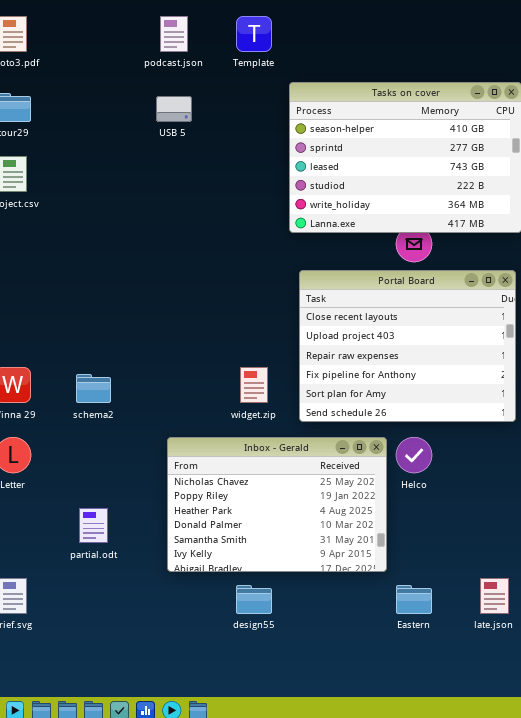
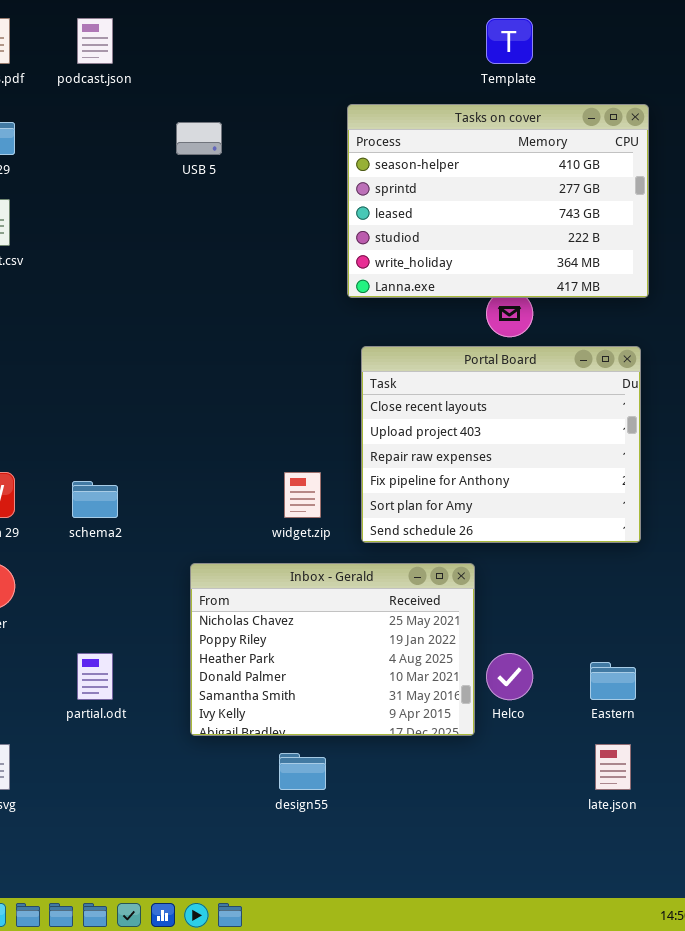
podcast.json: [160,16,188,52] -> [77,18,113,64], moved
Template: [236,16,272,52] -> [486,18,533,64], moved
Helco: [396,437,432,473] -> [486,653,533,700], moved
Eastern: [396,585,432,614] -> [590,662,636,700], moved

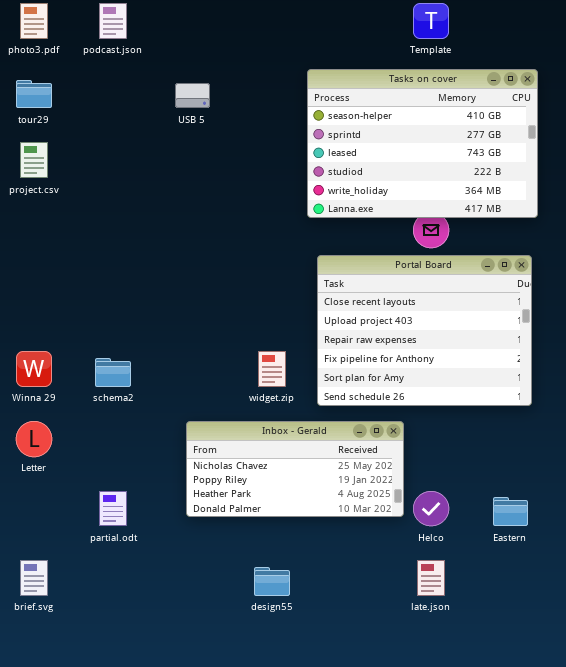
Inbox - Gerald: [190,563,475,736] -> [186,421,404,517], resized
late.json: [595,744,631,790] -> [417,560,445,596], moved

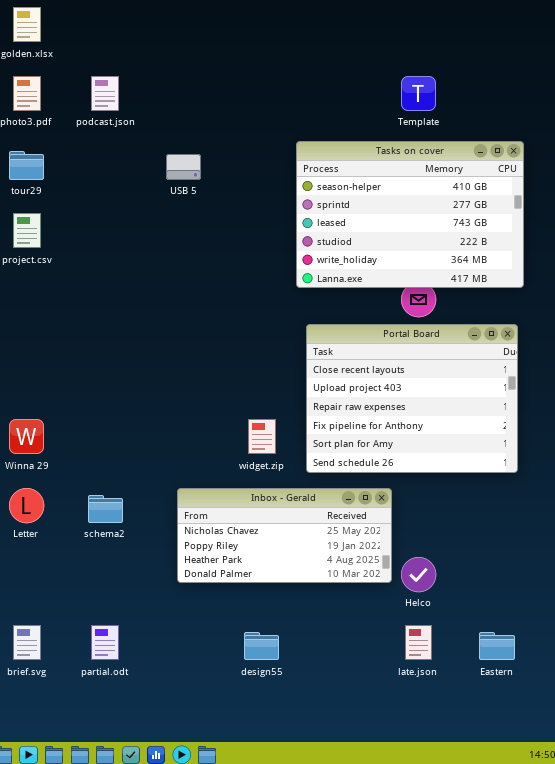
schema2: [95,358,131,387] -> [88,495,123,523], moved
partial.odt: [99,491,127,526] -> [91,625,119,660], moved
Eastern: [493,497,528,526] -> [479,632,515,660], moved

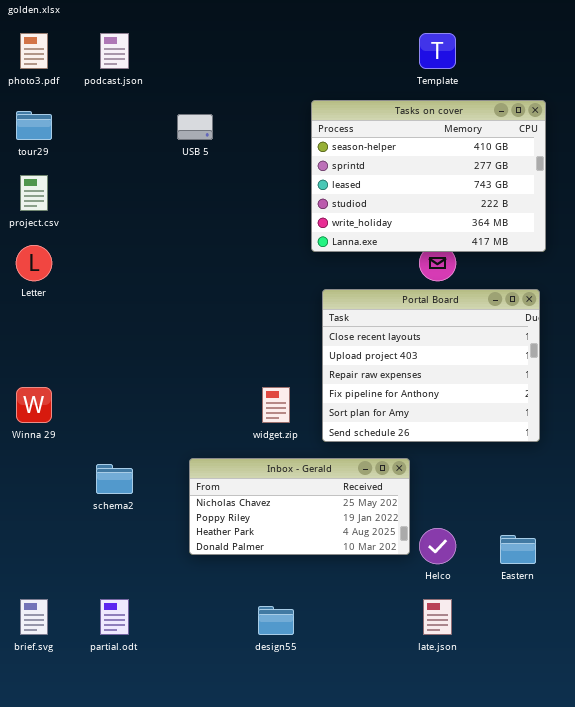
Letter: [9,488,44,523] -> [16,245,52,281], moved
Eastern: [479,632,515,660] -> [500,535,536,564], moved

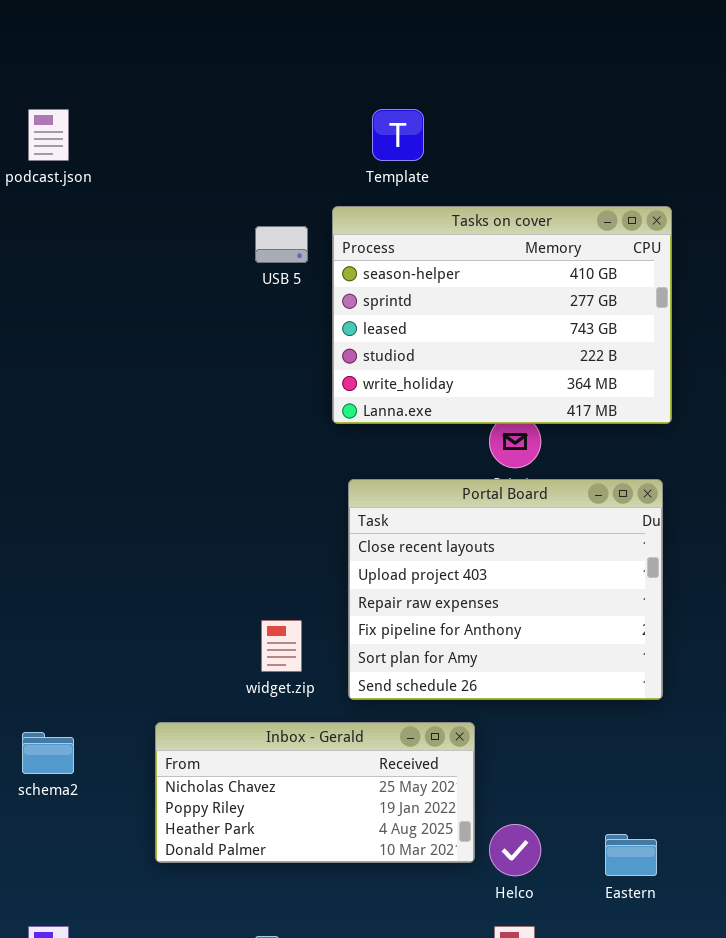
Template: [419,33,456,69] -> [372,109,424,161], moved
USB 5: [177,114,213,140] -> [255,226,308,263], moved

